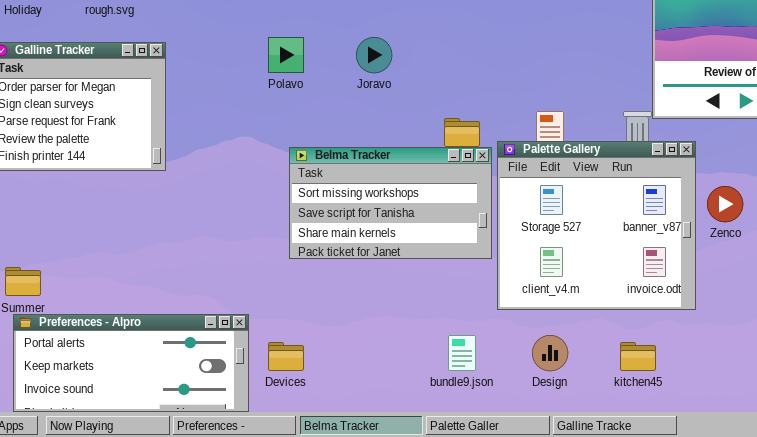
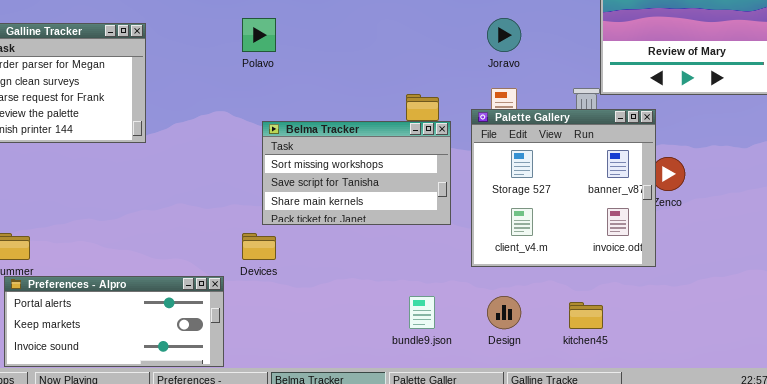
Joravo: [356,37,392,73] -> [487,18,521,52], moved
Palette Gallery: [497,141,696,310] -> [471,109,656,267], moved
Devices: [268,342,304,371] -> [242,233,276,260], moved

